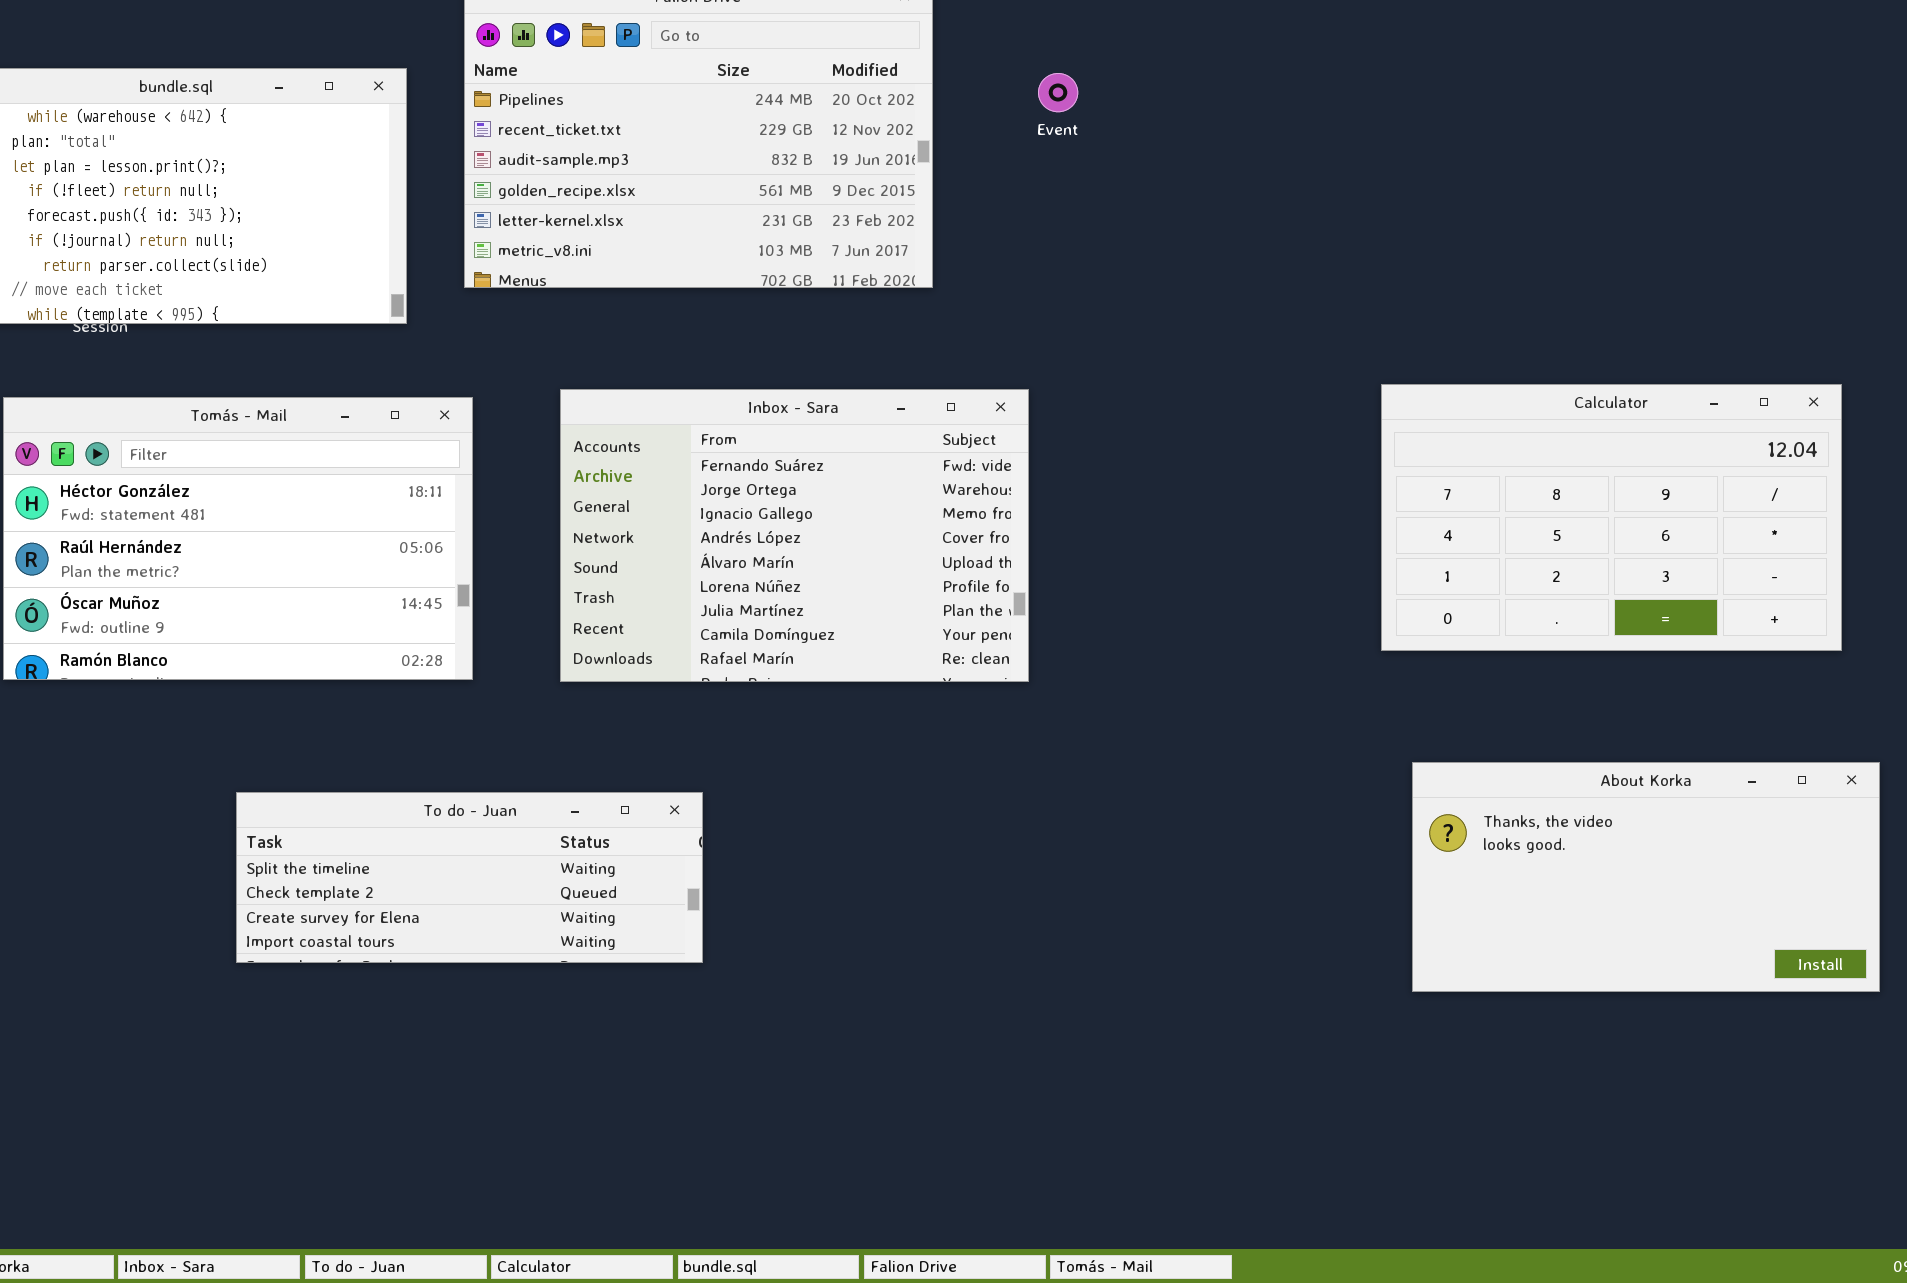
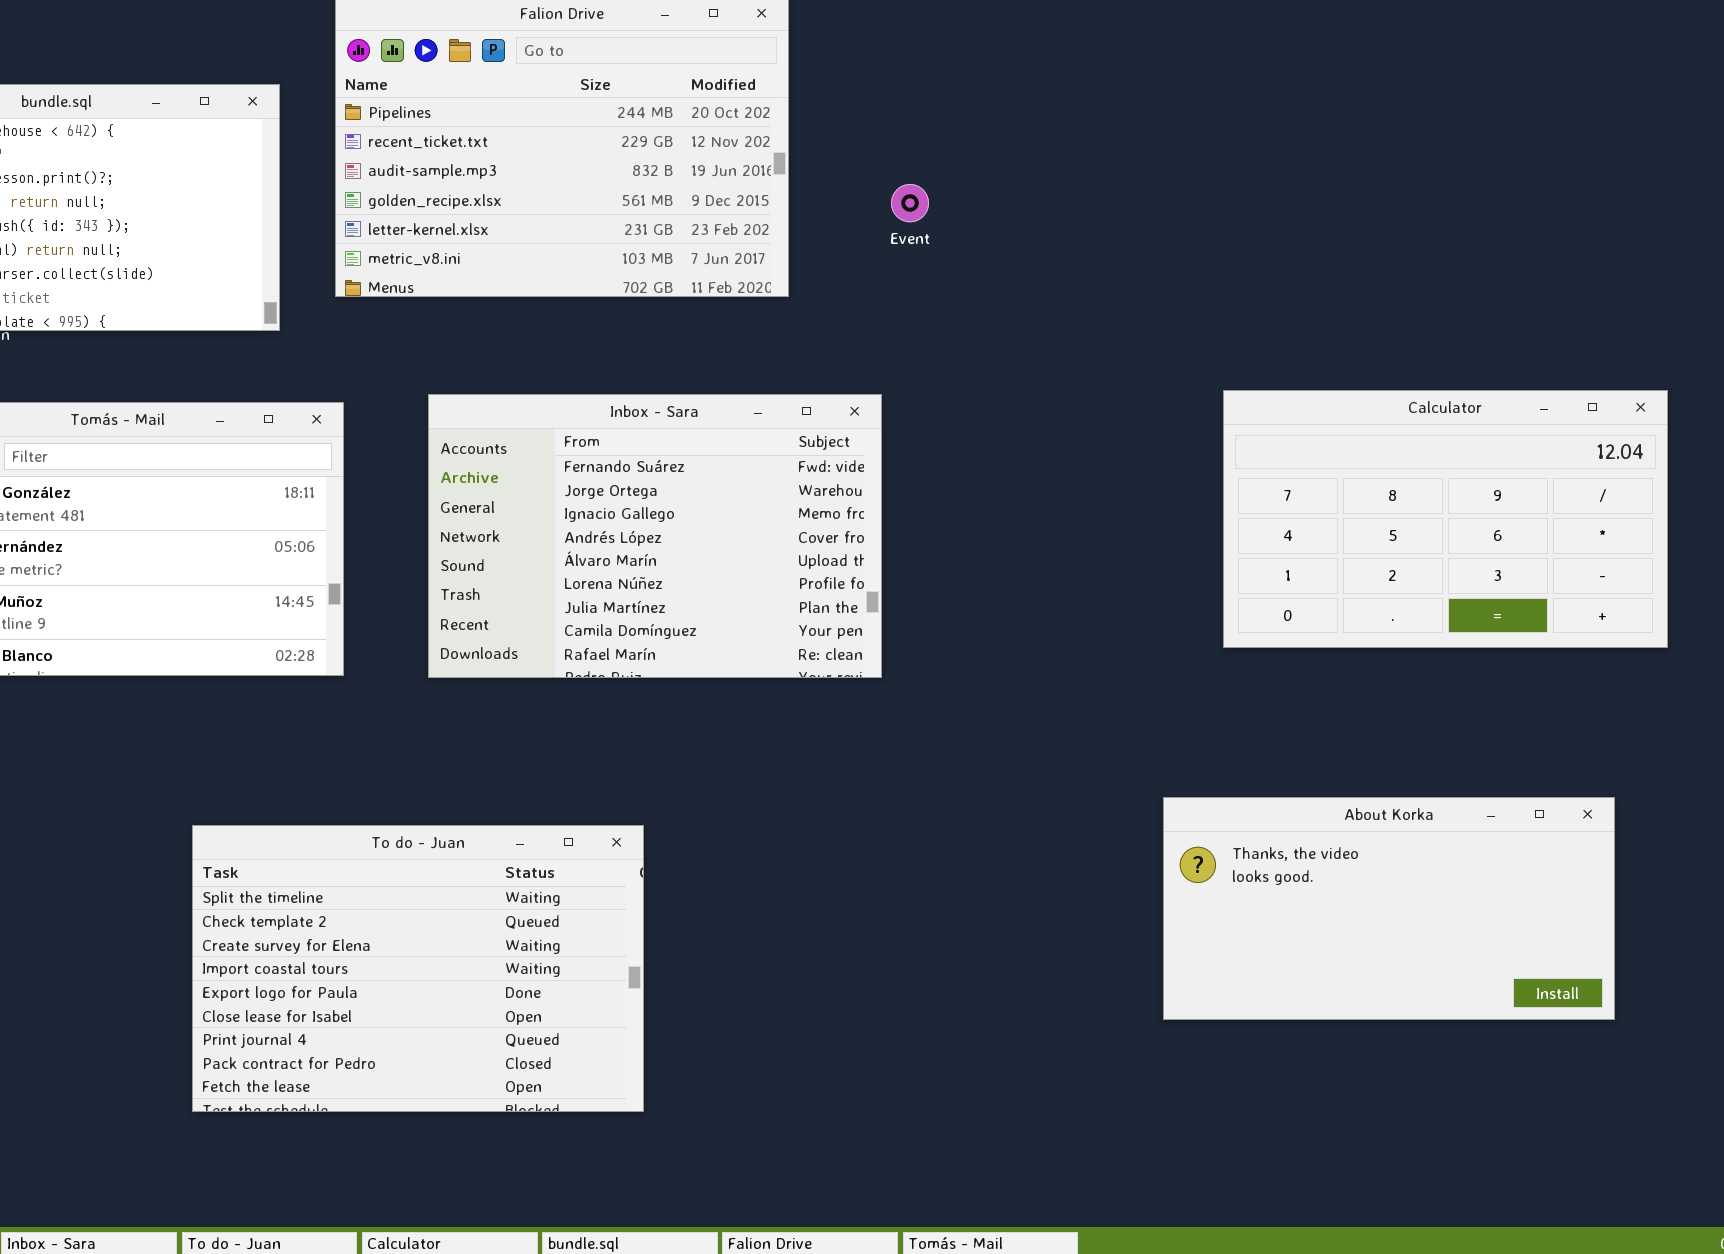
Event: [1038,73,1078,112] -> [891,184,929,222], moved
About Korka: [1412,762,1880,992] -> [1163,797,1615,1020], moved
To do - Juan: [236,792,703,963] -> [192,825,644,1112], moved, resized

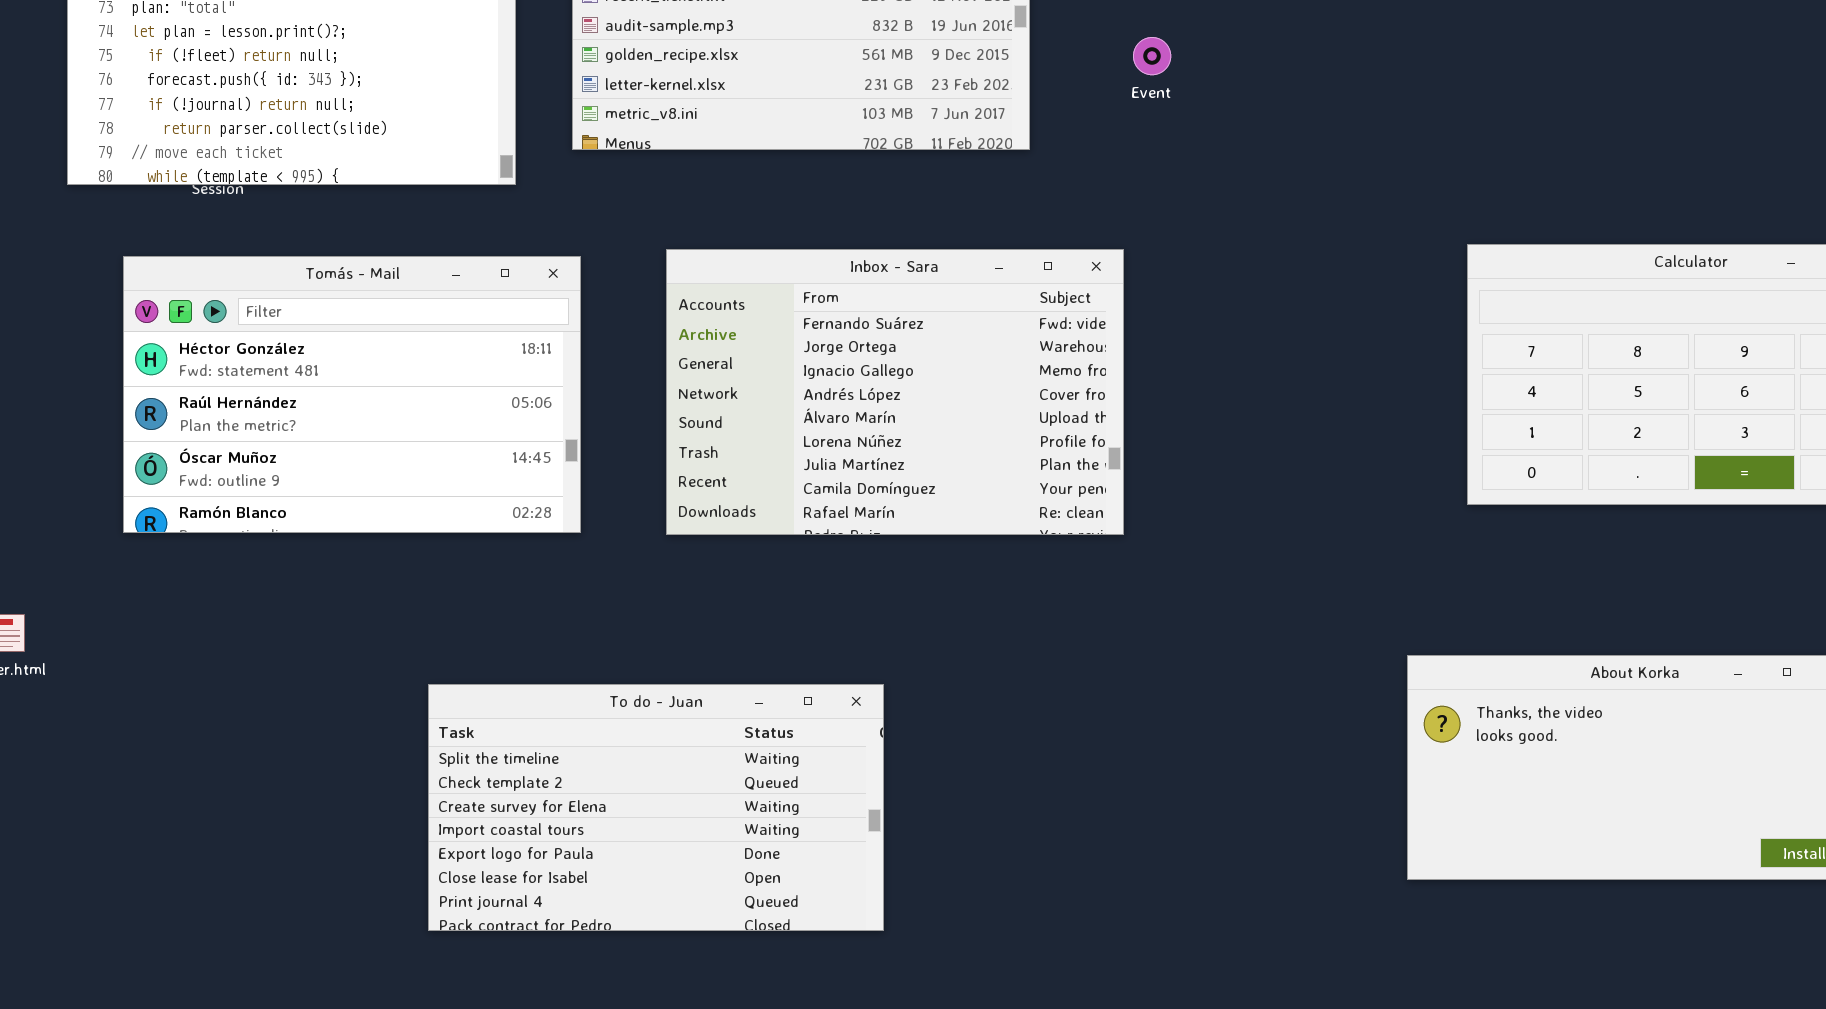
To do - Juan: [192,825,644,1112] -> [428,684,884,931], resized

